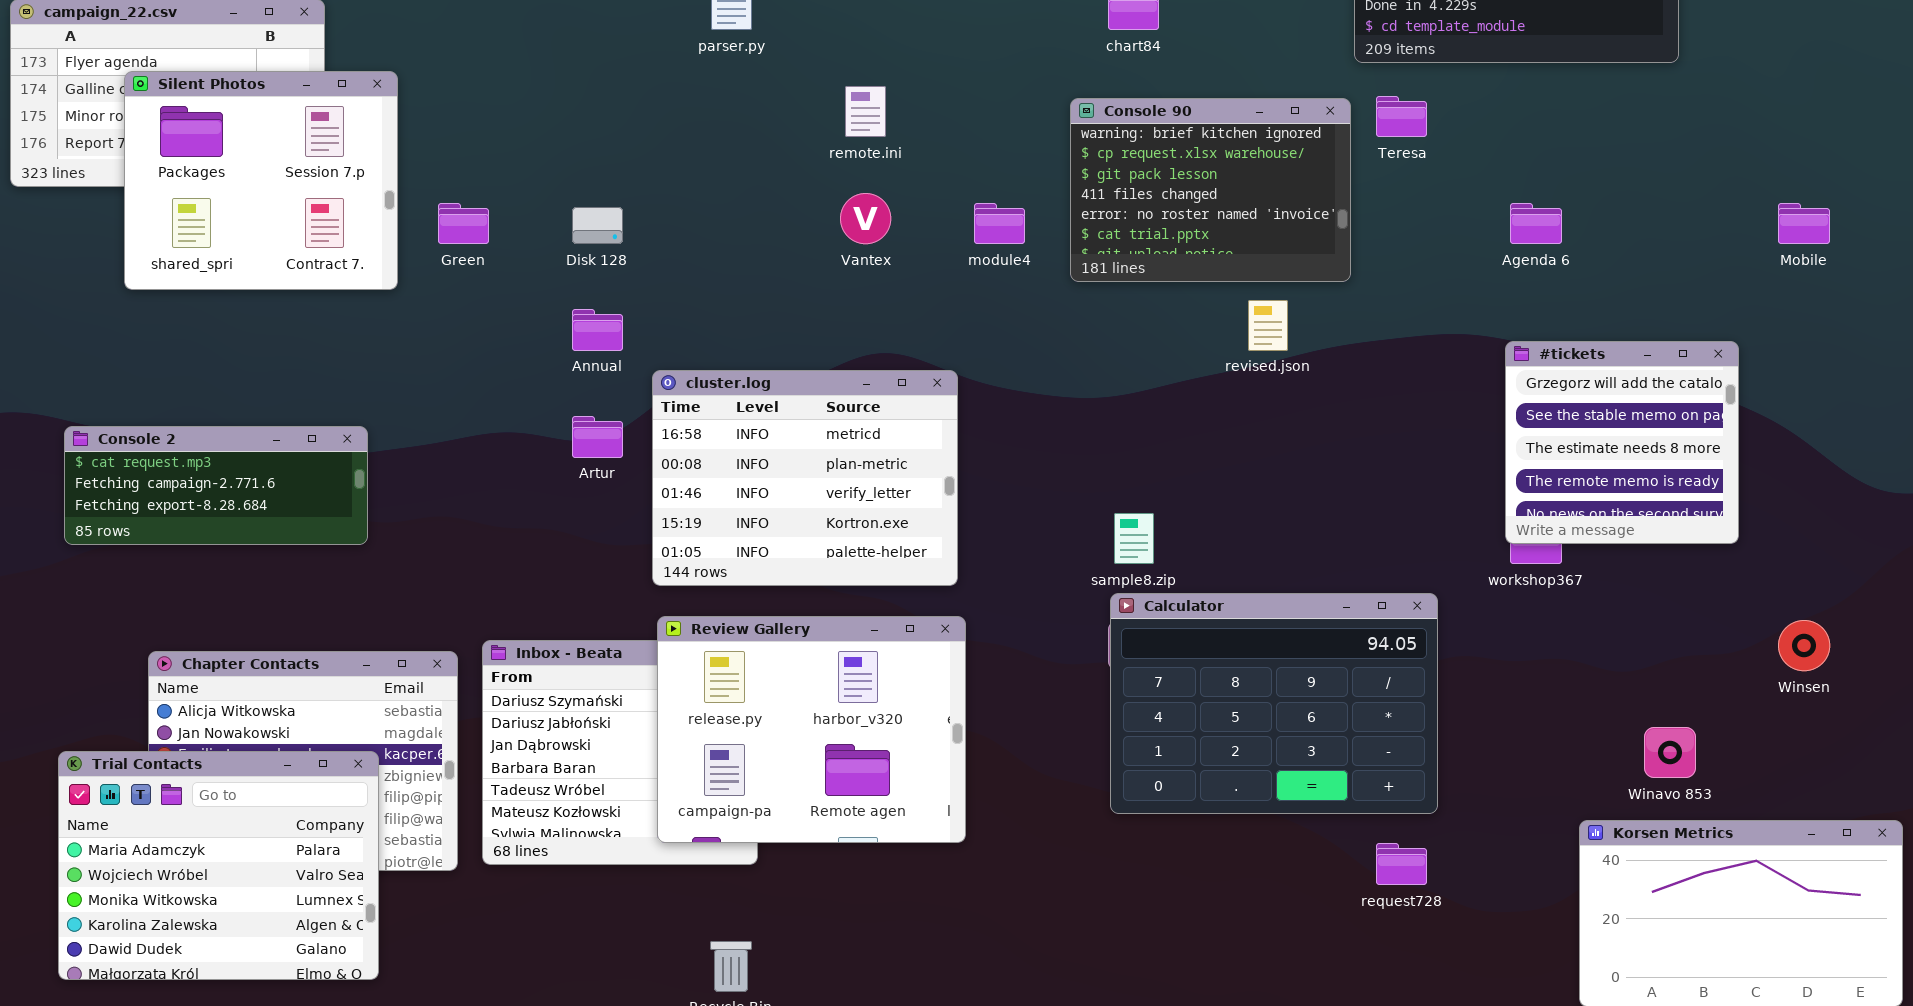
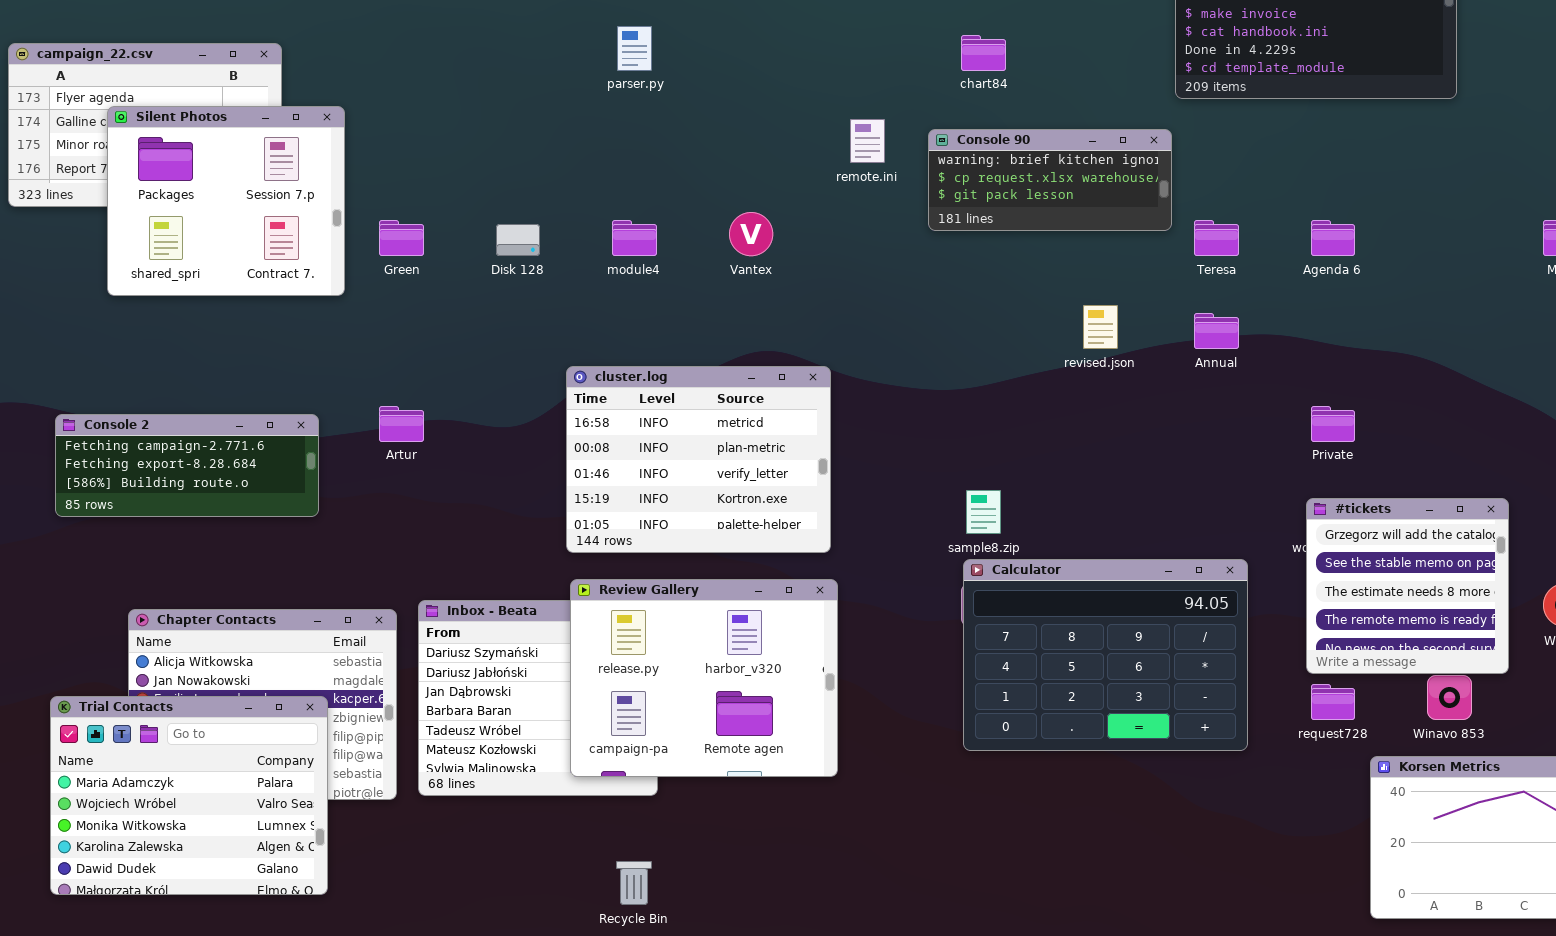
remote.ini: [845,86,886,137] -> [850,119,885,163], moved
Teresa: [1376,96,1427,137] -> [1194,220,1239,256], moved
Console 90: [1070,98,1351,282] -> [928,129,1172,231], resized
module4: [974,203,1025,244] -> [612,220,657,256], moved
Annual: [572,309,623,351] -> [1194,313,1239,349], moved
#tickets: [1505,341,1739,544] -> [1306,498,1509,674], moved
Artur: [572,416,623,458] -> [379,406,424,442], moved
Console 2: [64,426,368,545] -> [55,414,319,517], scrolled down 1 row
request728: [1376,843,1427,885] -> [1311,684,1355,720], moved

